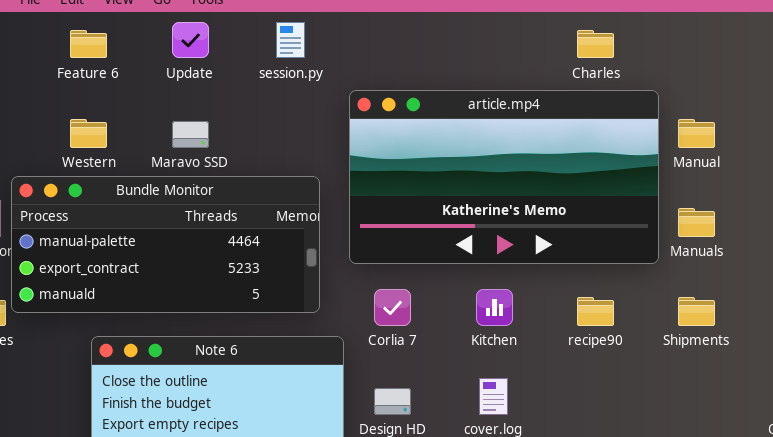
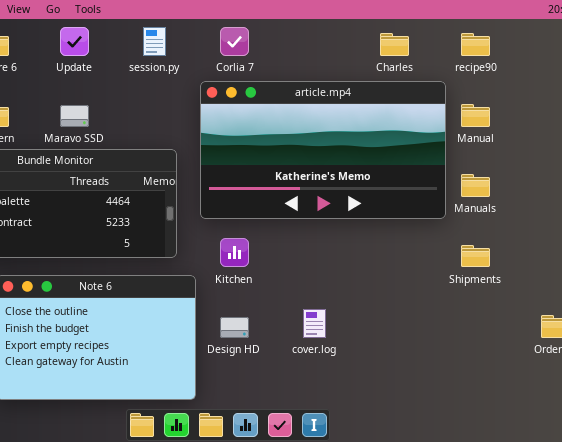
Corlia 7: [374,289,411,326] -> [220,27,249,56], moved
Kitchen: [476,289,513,326] -> [220,238,249,267], moved
recipe90: [577,297,614,326] -> [461,33,490,56], moved

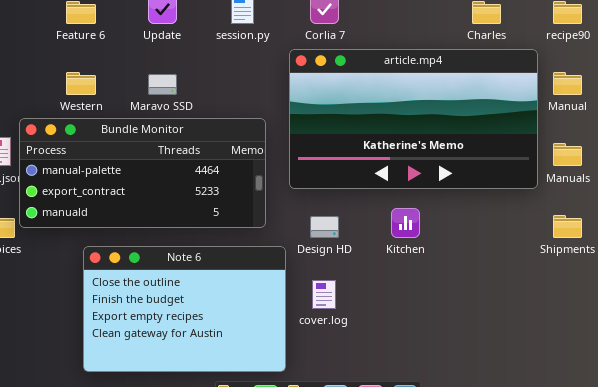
Kitchen: [220,238,249,267] -> [391,208,420,238], moved
cover.log: [303,309,326,338] -> [312,280,336,309], moved
Design HD: [220,317,249,338] -> [310,216,339,238], moved

